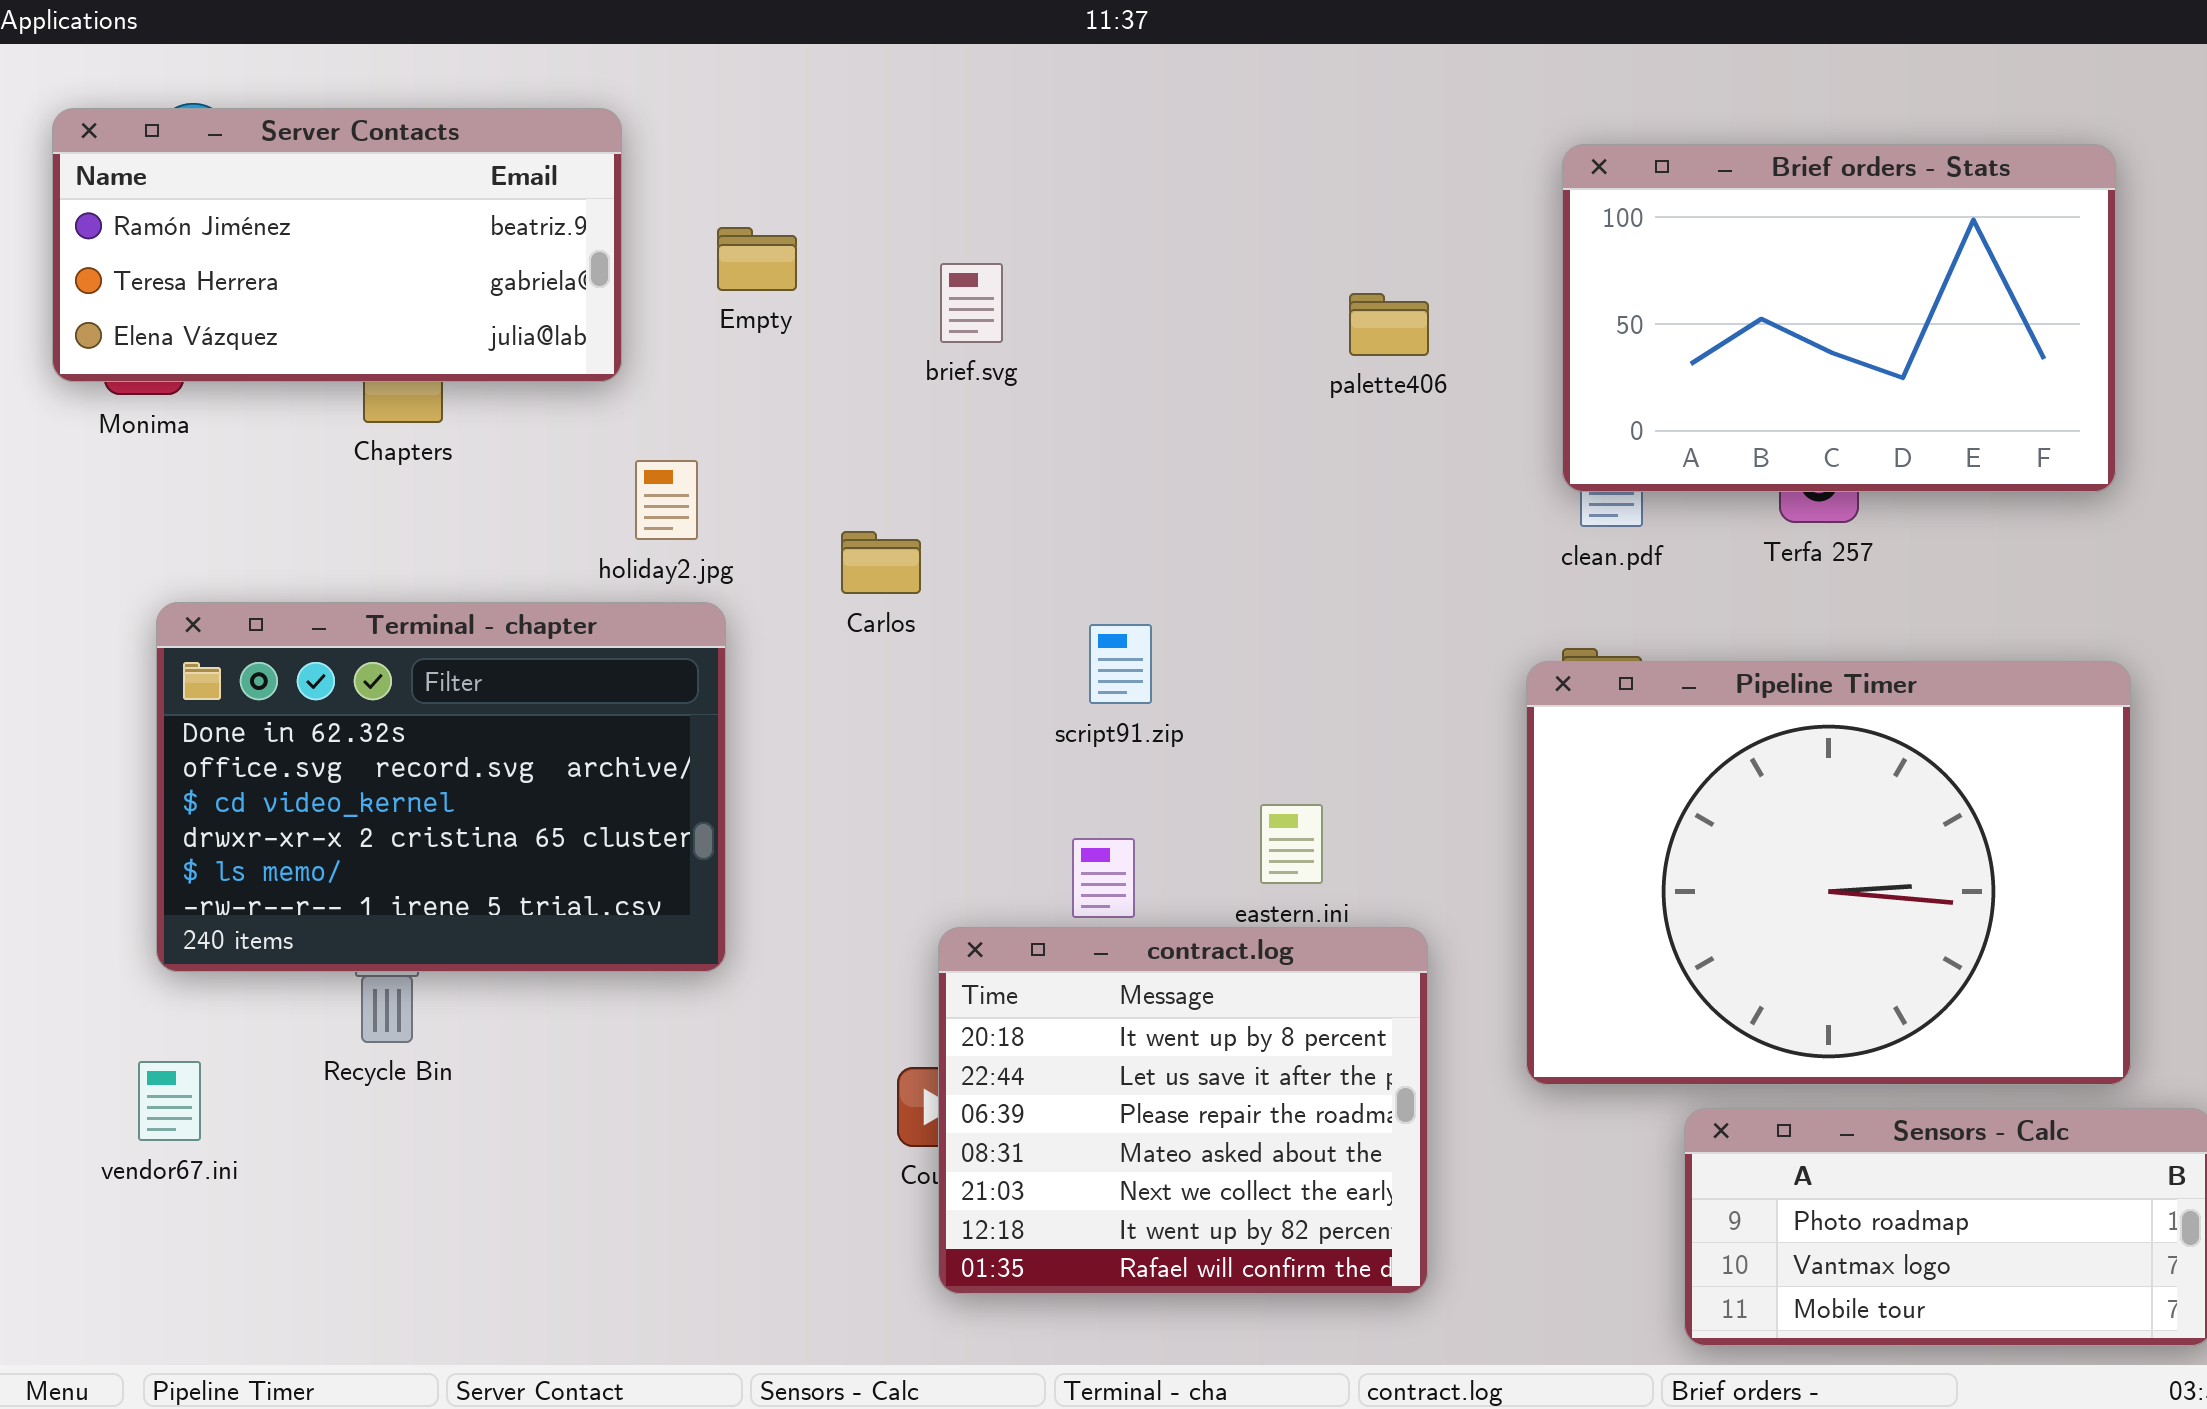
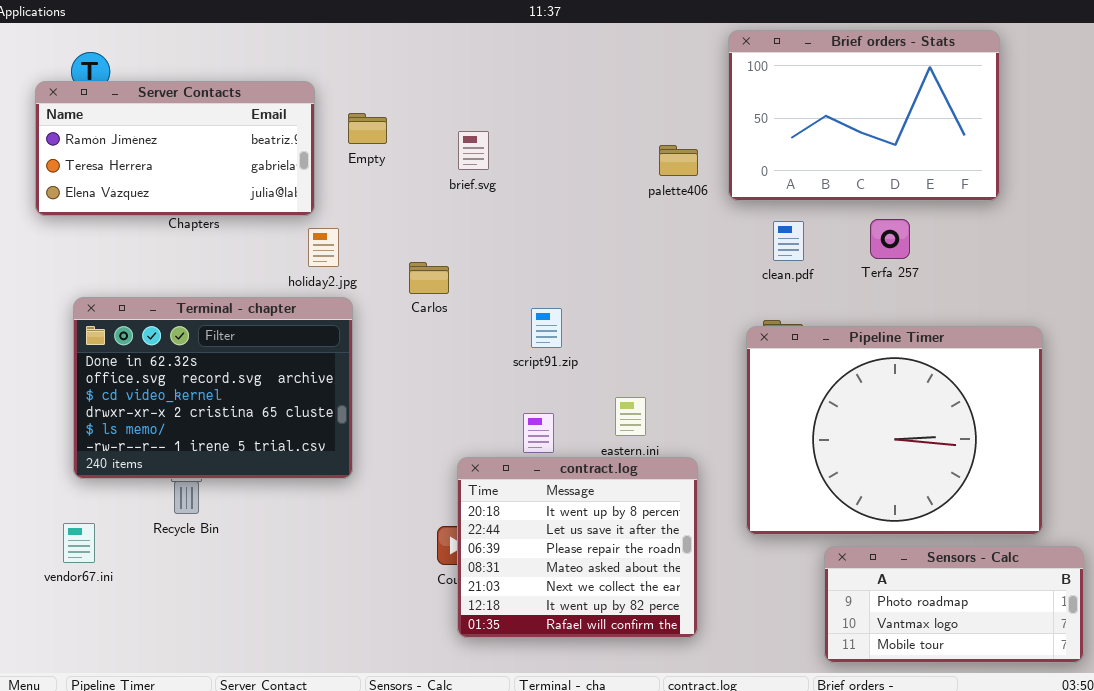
Server Contacts: [52,108,622,382] -> [35,81,315,216], moved
Brief orders - Stats: [1562,144,2116,492] -> [728,30,1000,201], moved

